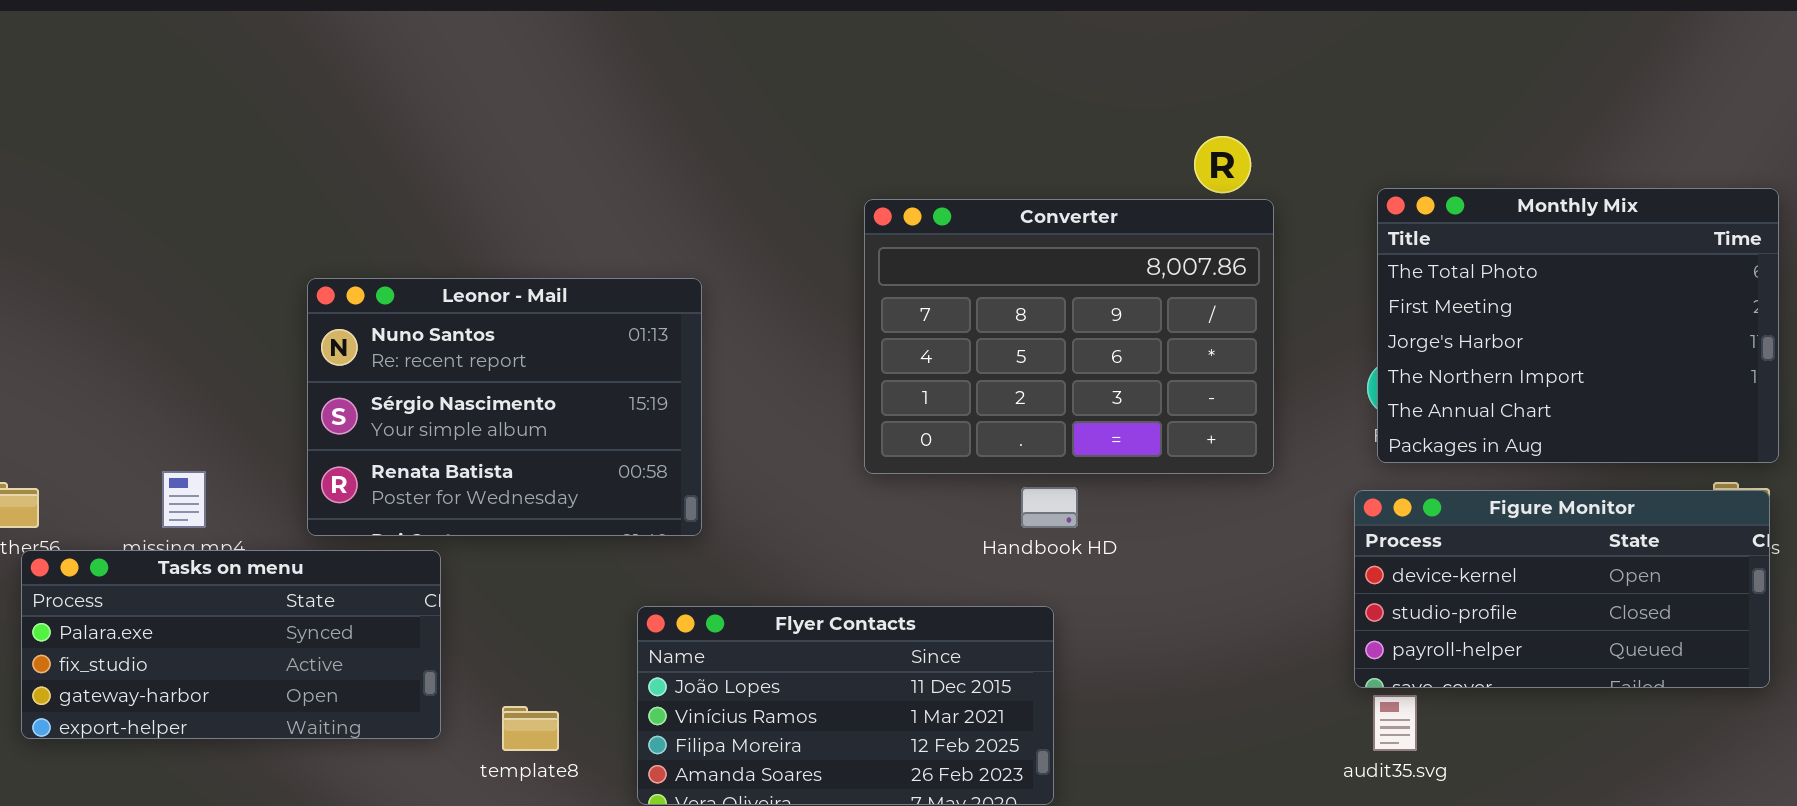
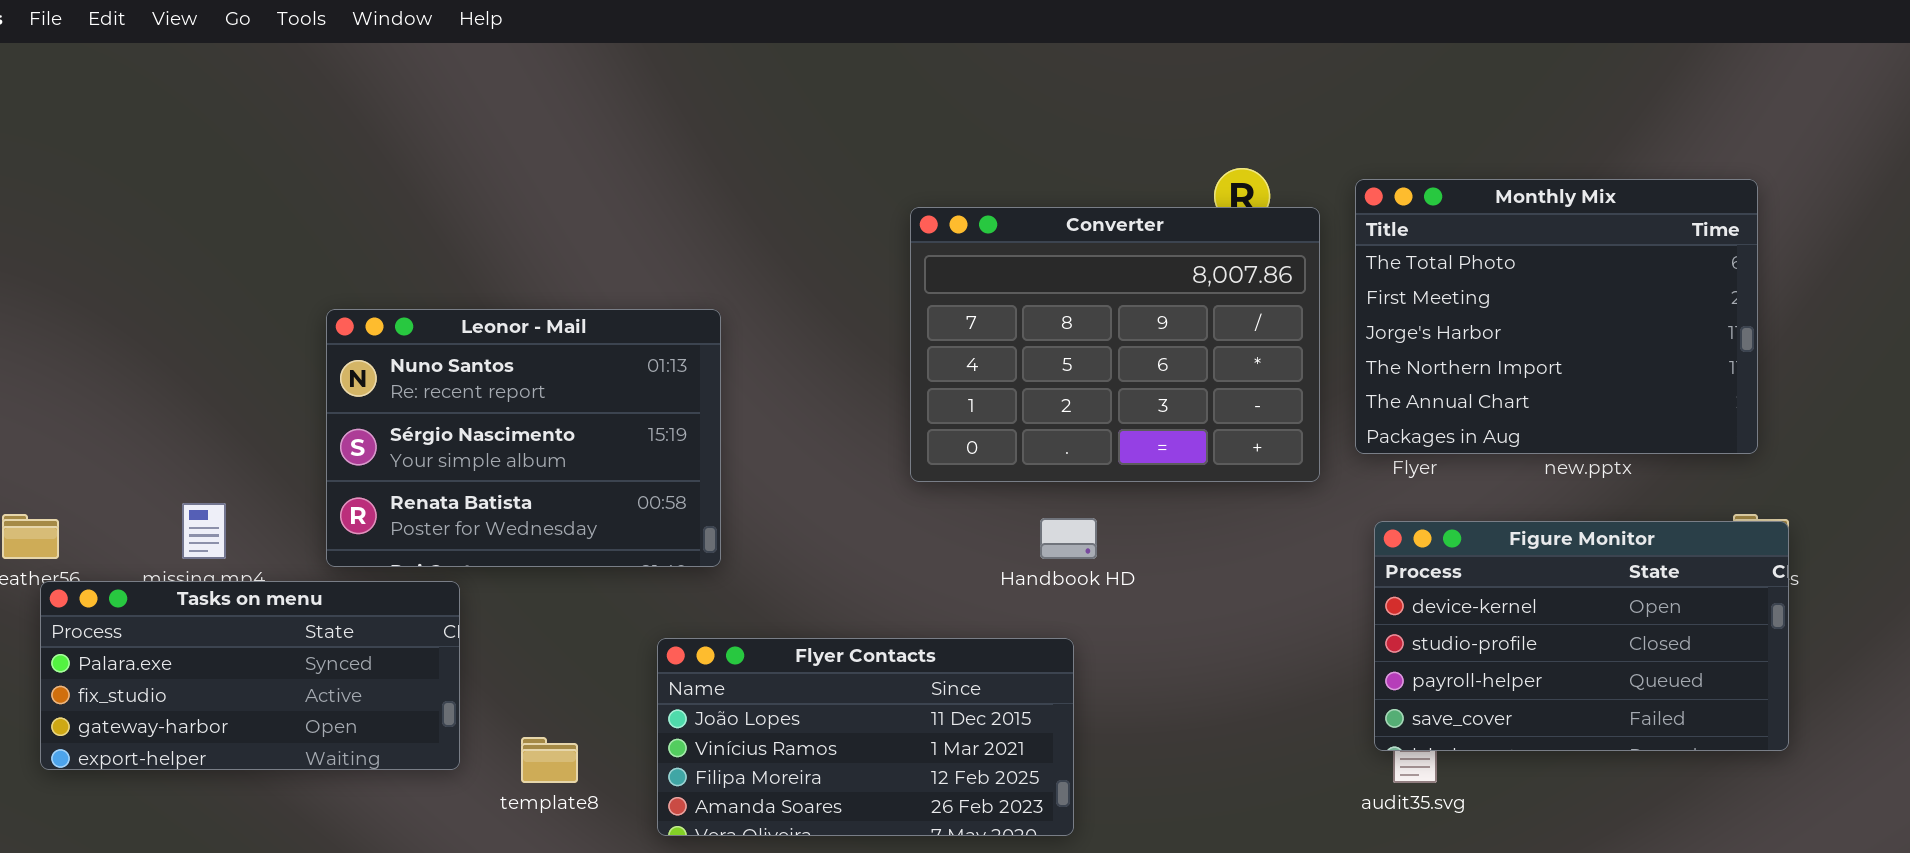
Monthly Mix: [1377,188,1779,463] -> [1355,179,1758,454], moved
Converter: [864,199,1274,474] -> [910,207,1320,482], moved
Figure Monitor: [1354,490,1770,688] -> [1374,521,1789,751], resized

